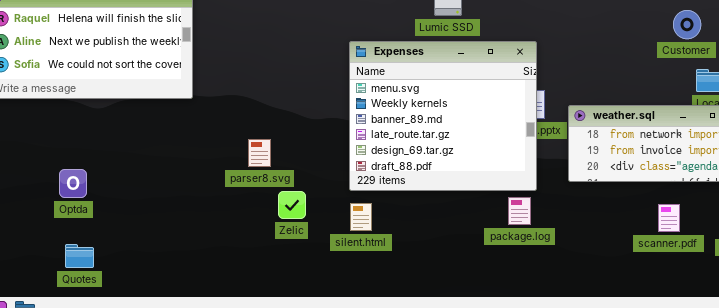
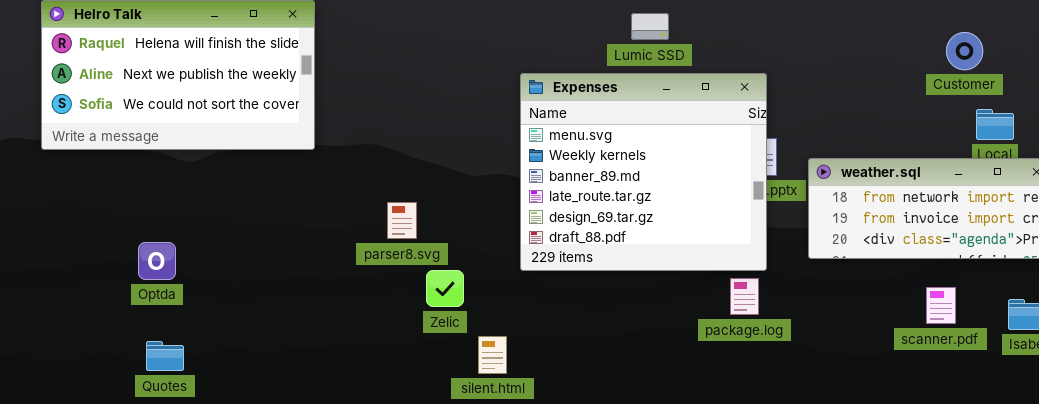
silent.html: [350,203,372,231] -> [478,336,507,374], moved

